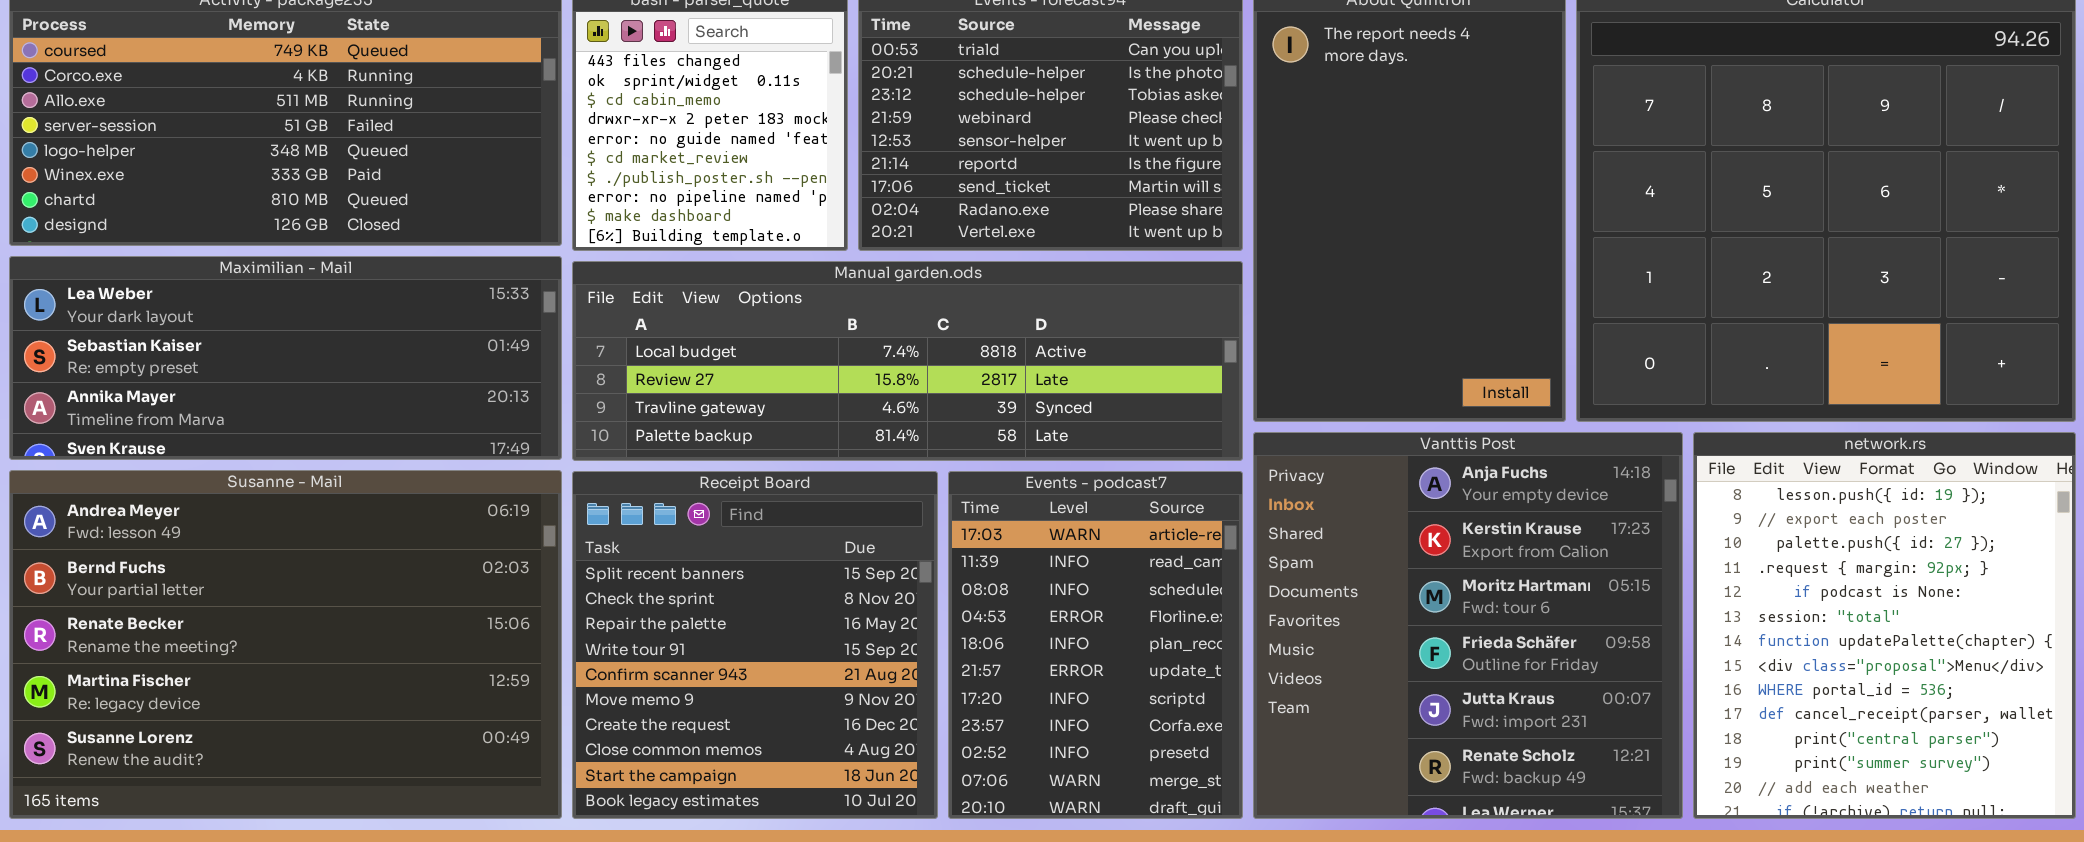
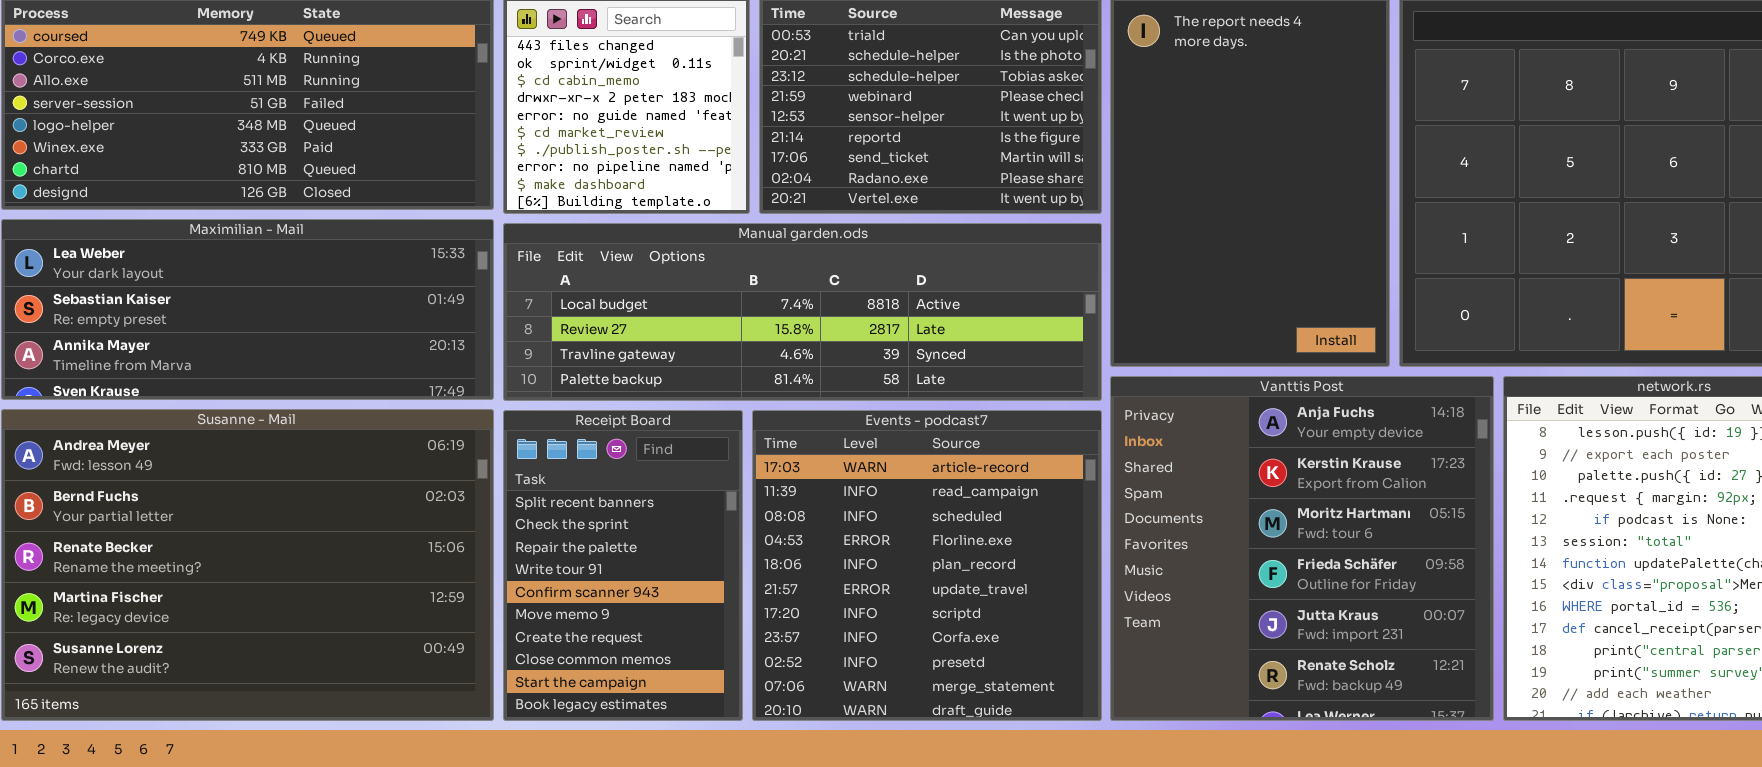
Receipt Board: [572,471,938,819] -> [503,410,743,721], resized
Events - podcast7: [948,471,1243,819] -> [752,410,1102,721], resized

